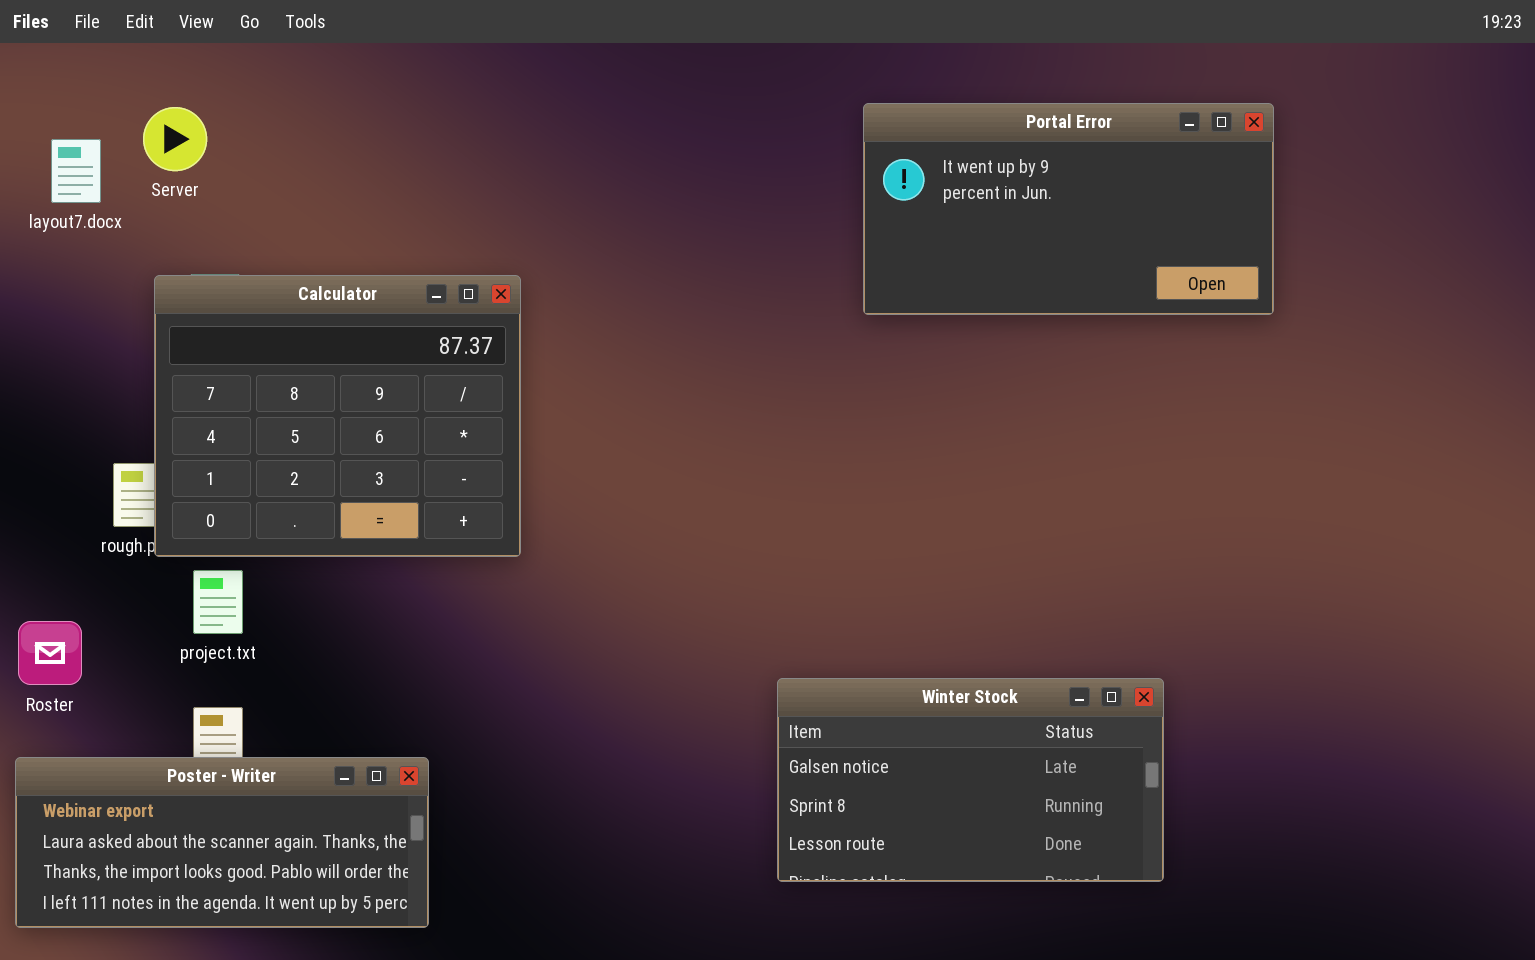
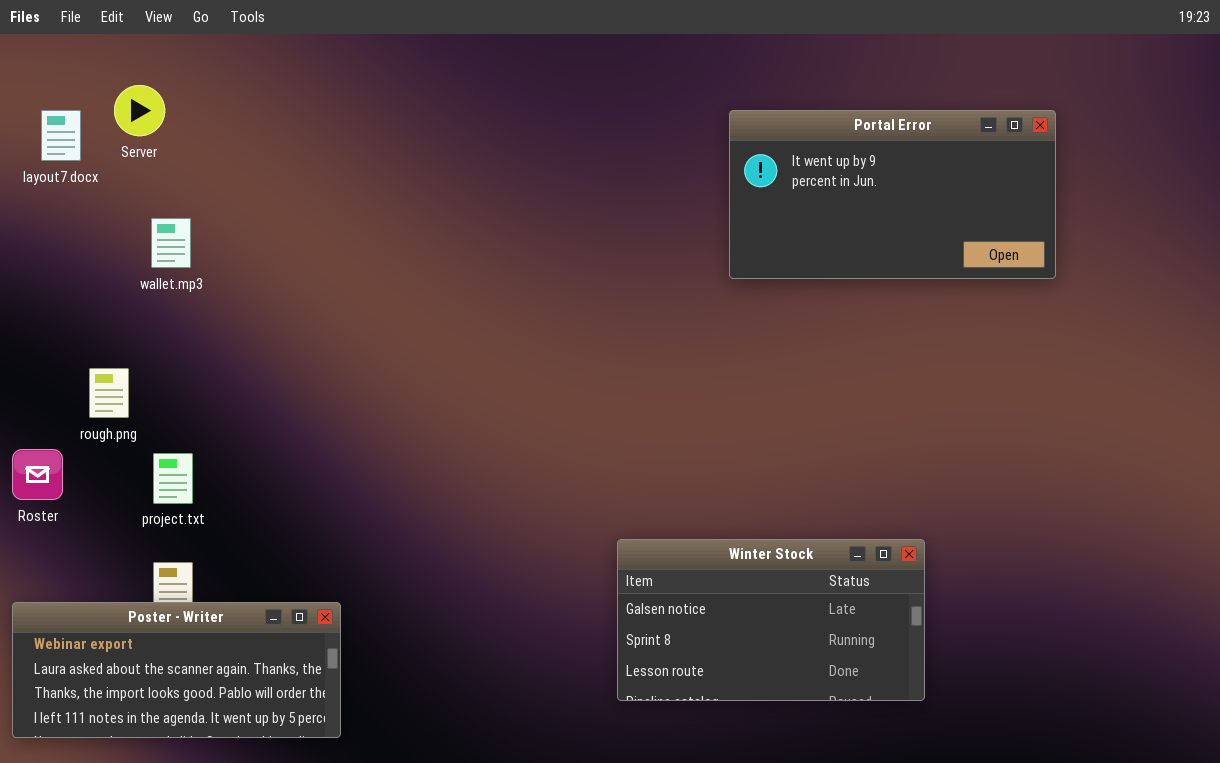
Portal Error: [863,103,1274,315] -> [729,110,1056,279], moved
Calculator: [154,275,521,557] -> none, closed
Roster: [18,621,82,685] -> [12,449,63,500], moved

